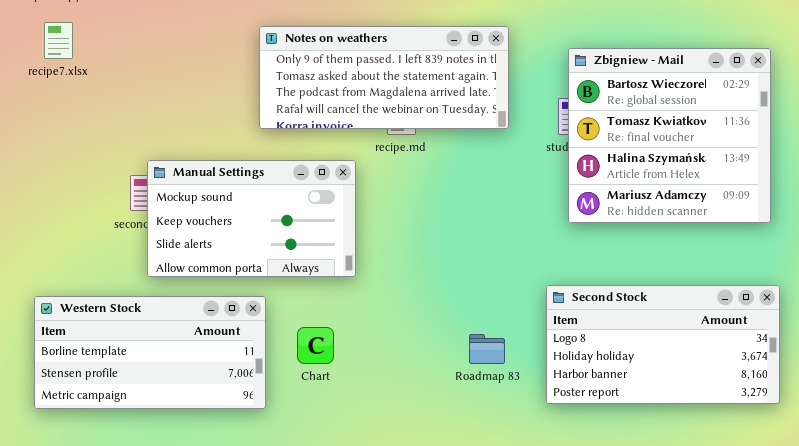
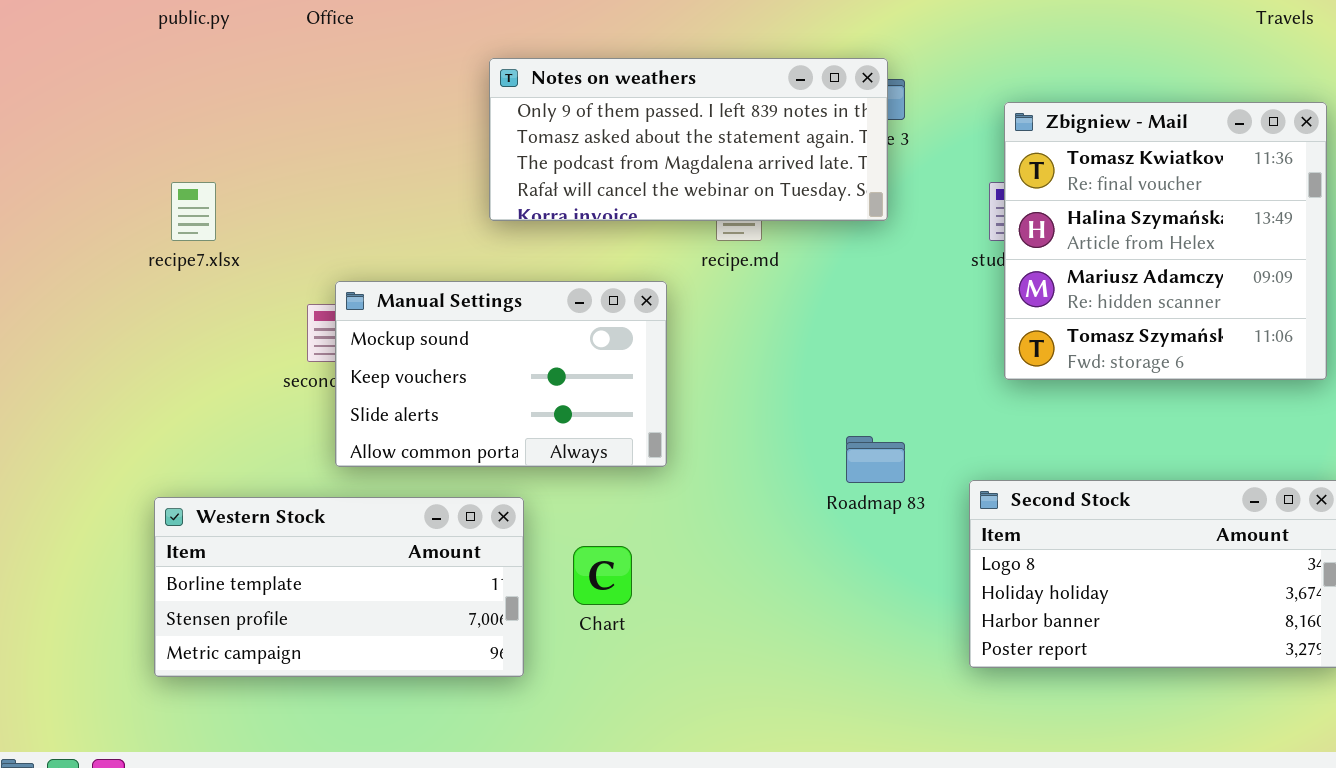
recipe7.xlsx: [44,22,73,59] -> [171,182,216,241], moved
Notes on weathers: [259,26,509,129] -> [489,58,888,221], moved
Zbigniew - Mail: [568,48,771,223] -> [1004,102,1327,380], scrolled down 1 row
Roadmap 83: [469,334,505,364] -> [846,436,905,483], moved

